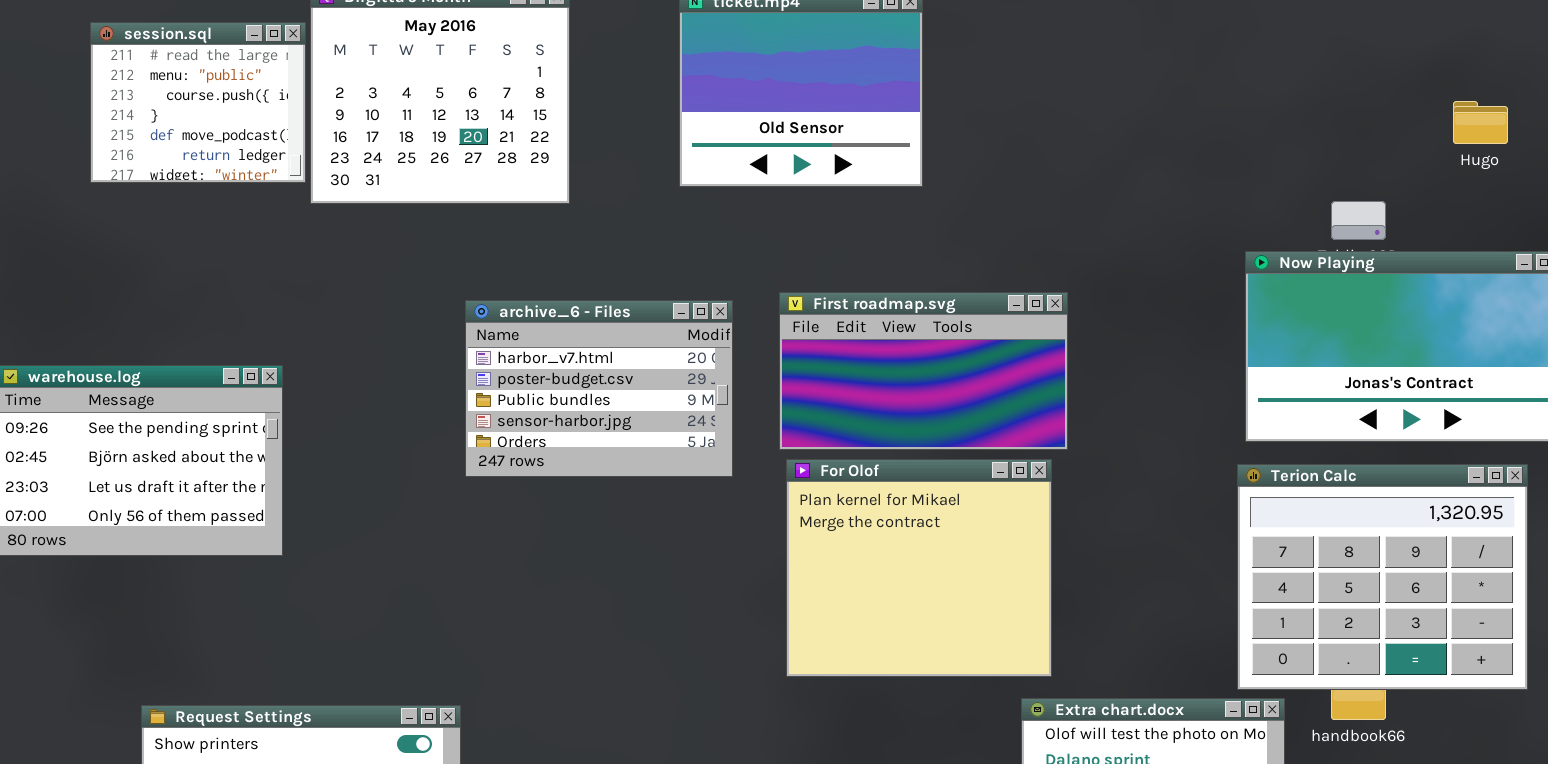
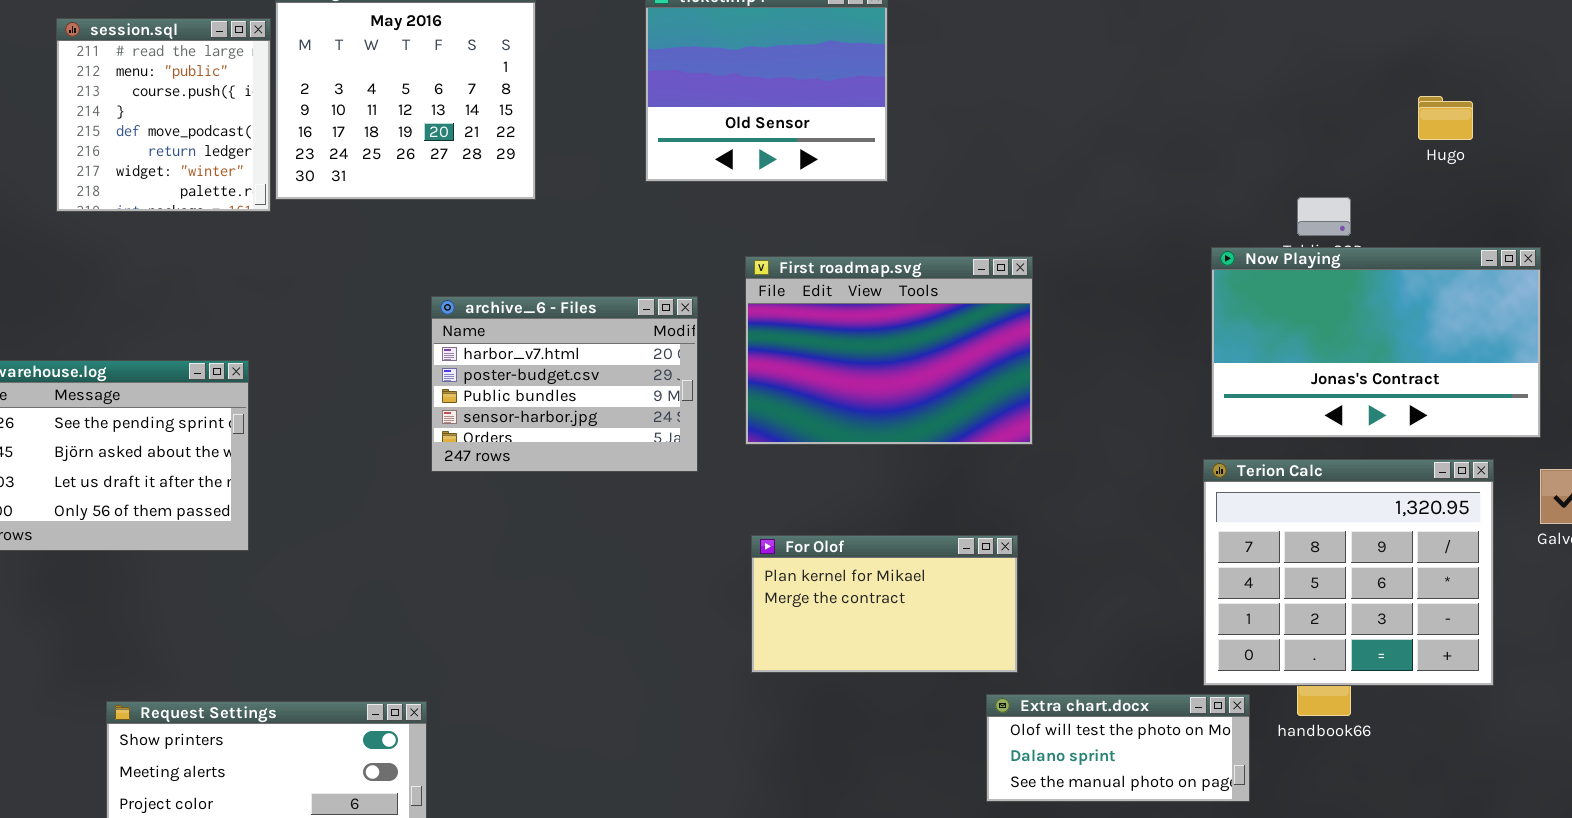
session.sql: [90,22,306,183] -> [56,18,271,212], resized
First roadmap.svg: [779,292,1068,450] -> [745,256,1033,445], resized
For Olof: [786,459,1052,677] -> [751,535,1018,673], resized

